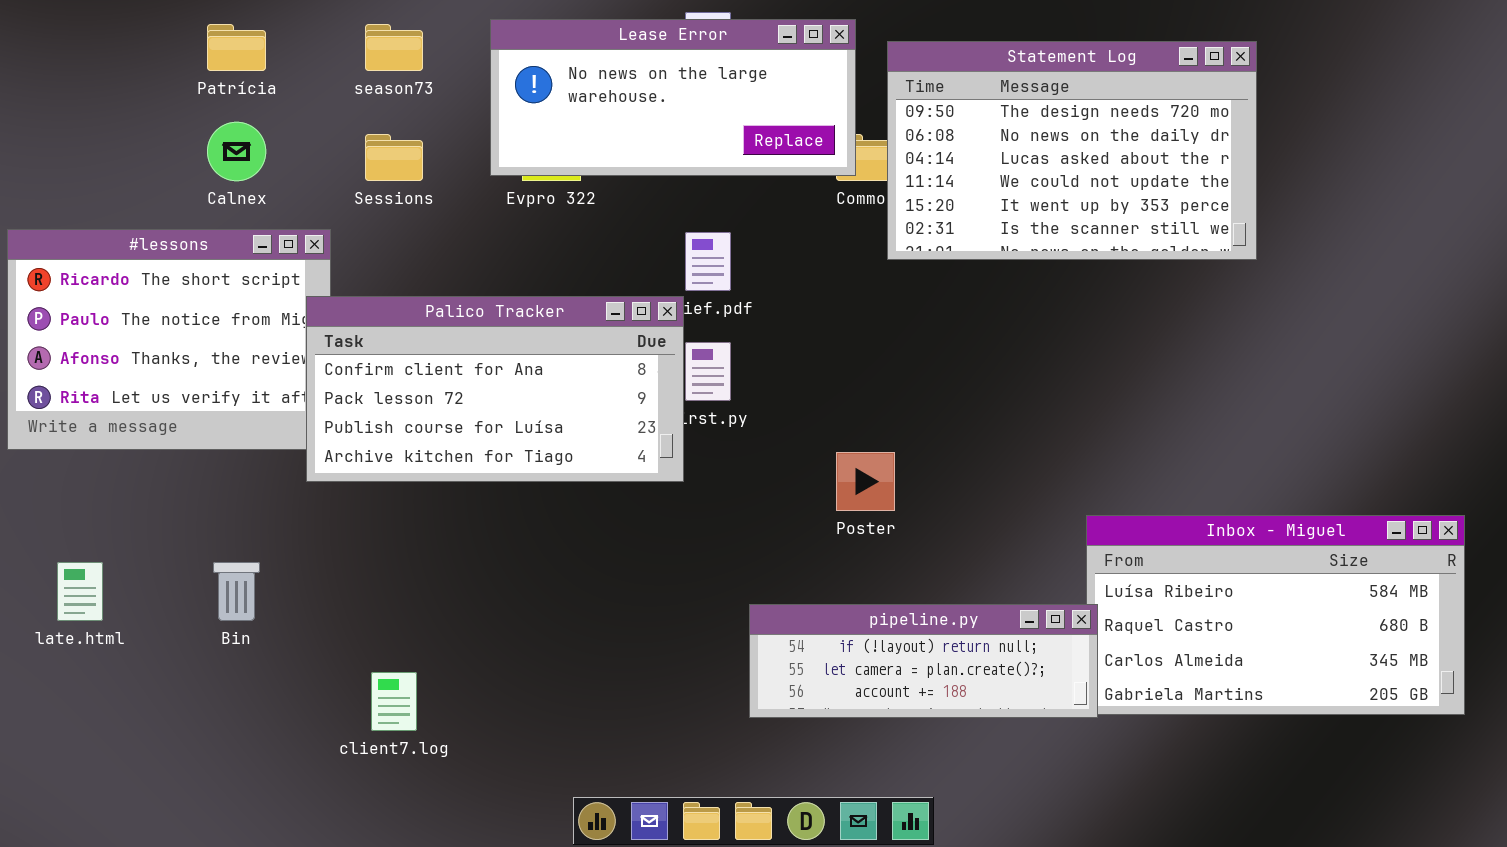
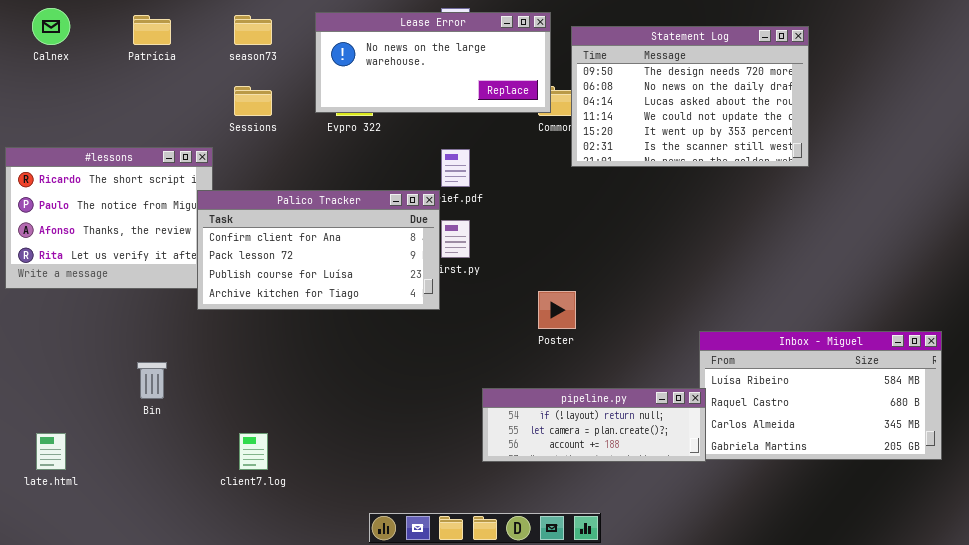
Calnex: [207,122,266,181] -> [32,8,70,45], moved
late.html: [57,562,103,621] -> [36,433,66,470], moved

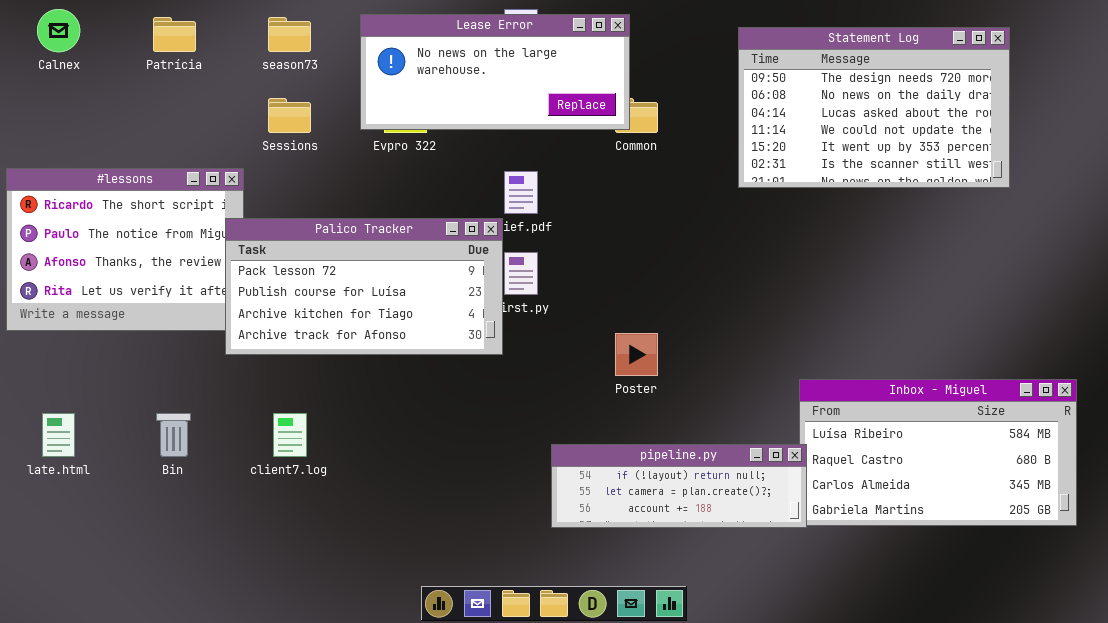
Statement Log: [571,26,809,167] -> [738,27,1010,188], moved
Palico Tracker: [197,190,440,310] -> [225,218,503,355], scrolled down 1 row
late.html: [36,433,66,470] -> [42,413,75,457], moved
client7.log: [239,433,268,470] -> [273,413,307,457], moved

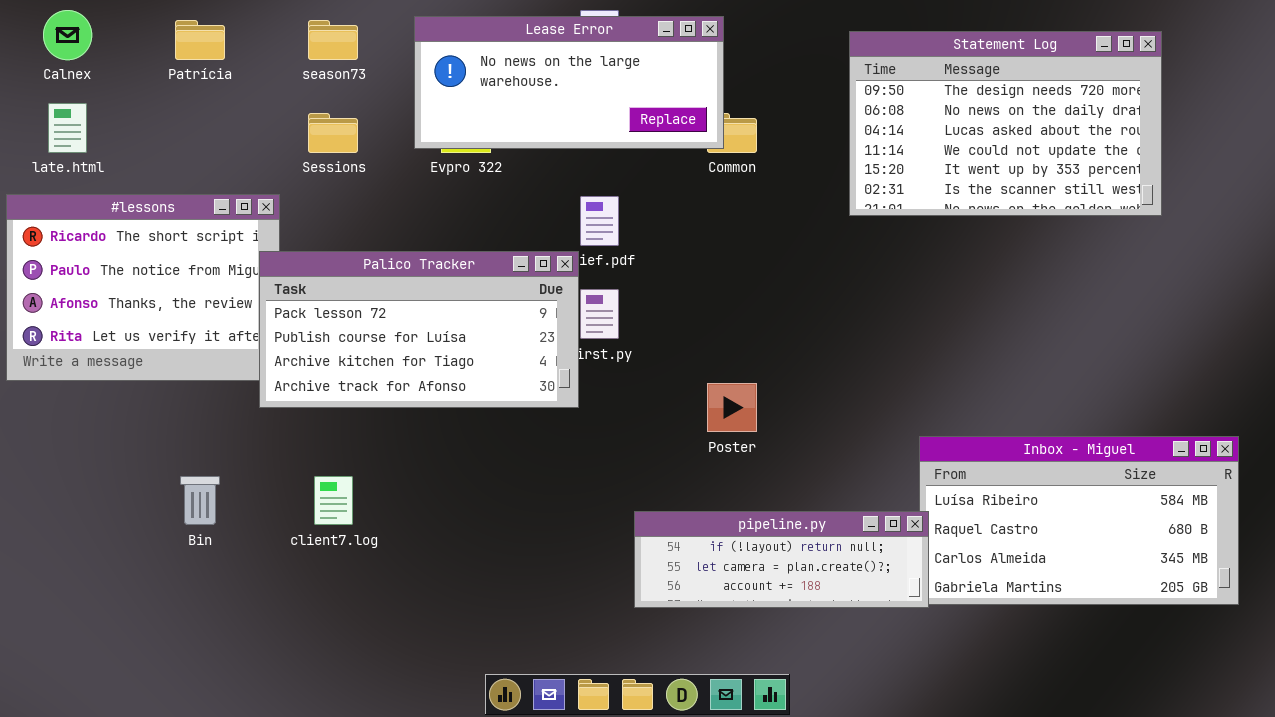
late.html: [42,413,75,457] -> [48,103,87,153], moved

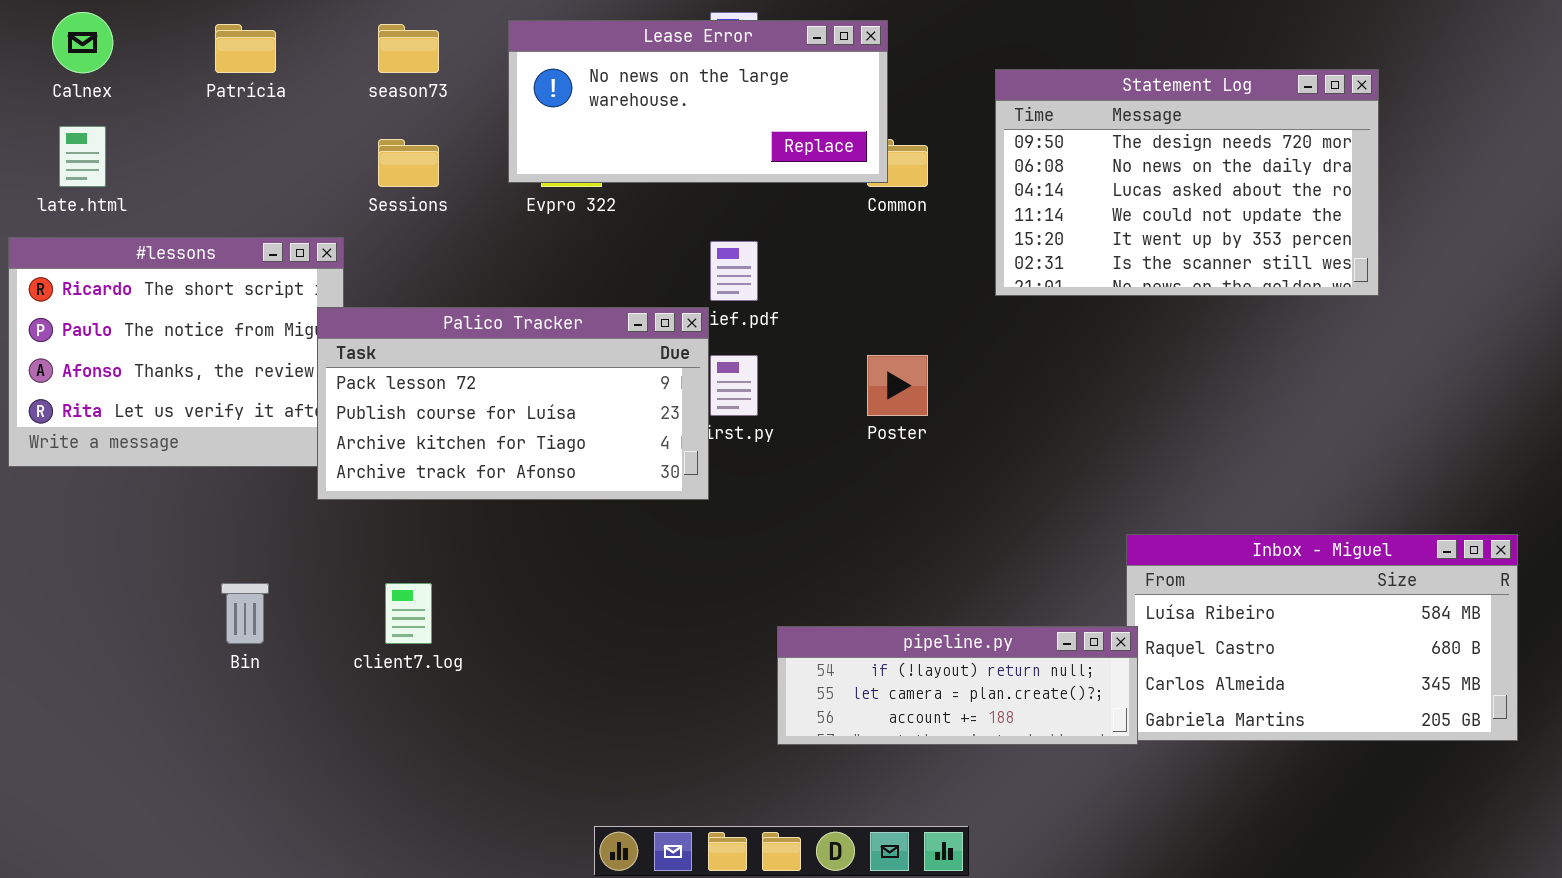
Statement Log: [849,31,1162,216] -> [995,69,1379,296], moved
Poster: [707,383,757,432] -> [867,355,928,416], moved

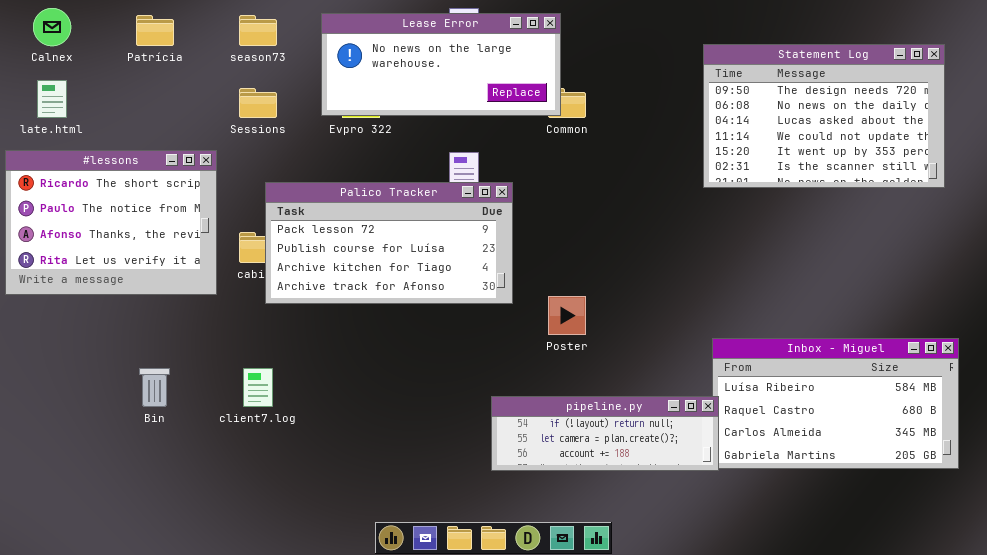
Statement Log: [995,69,1379,296] -> [703,44,945,188], moved
Palico Tracker: [317,307,709,500] -> [265,182,513,304], moved
Poster: [867,355,928,416] -> [548,296,586,335], moved

